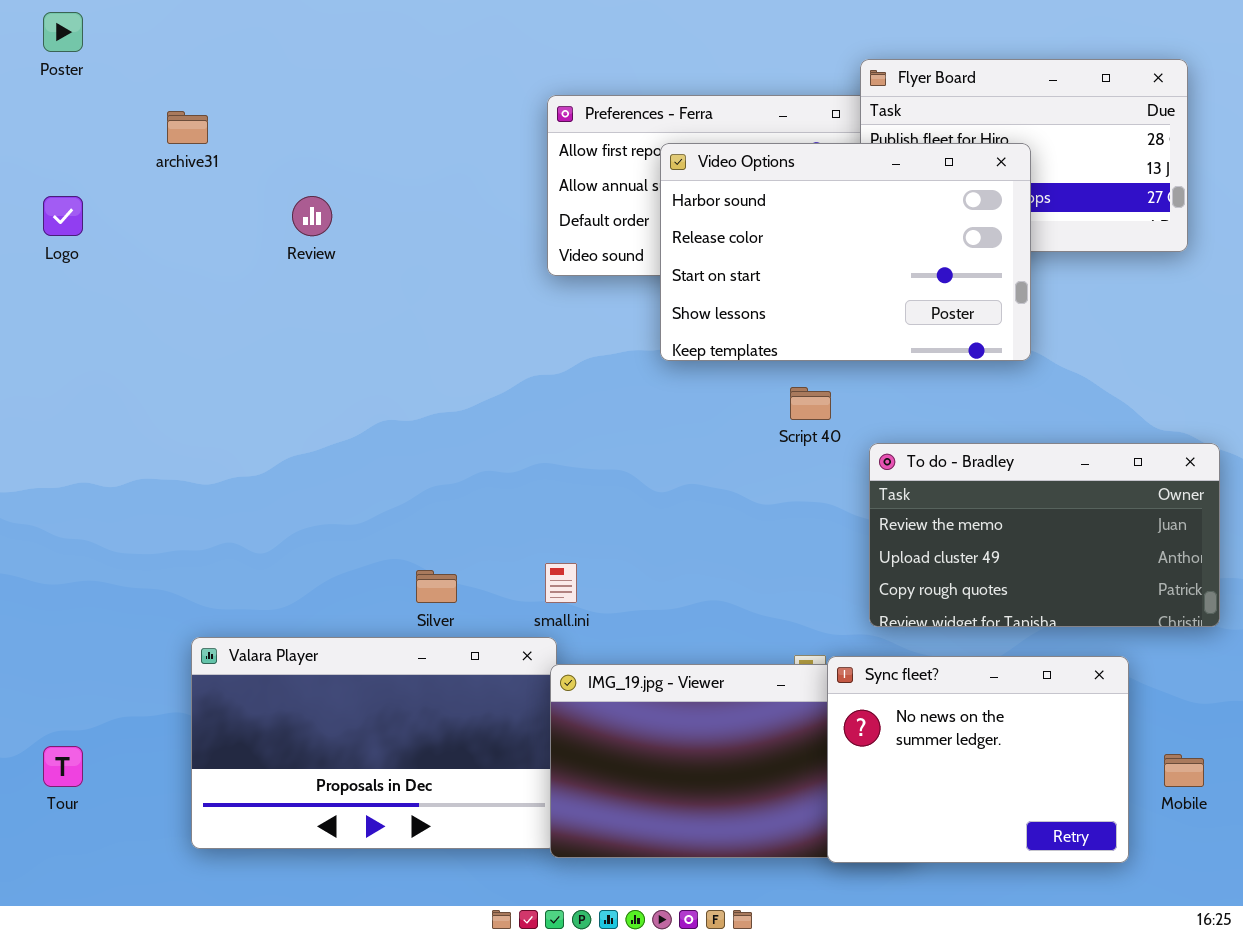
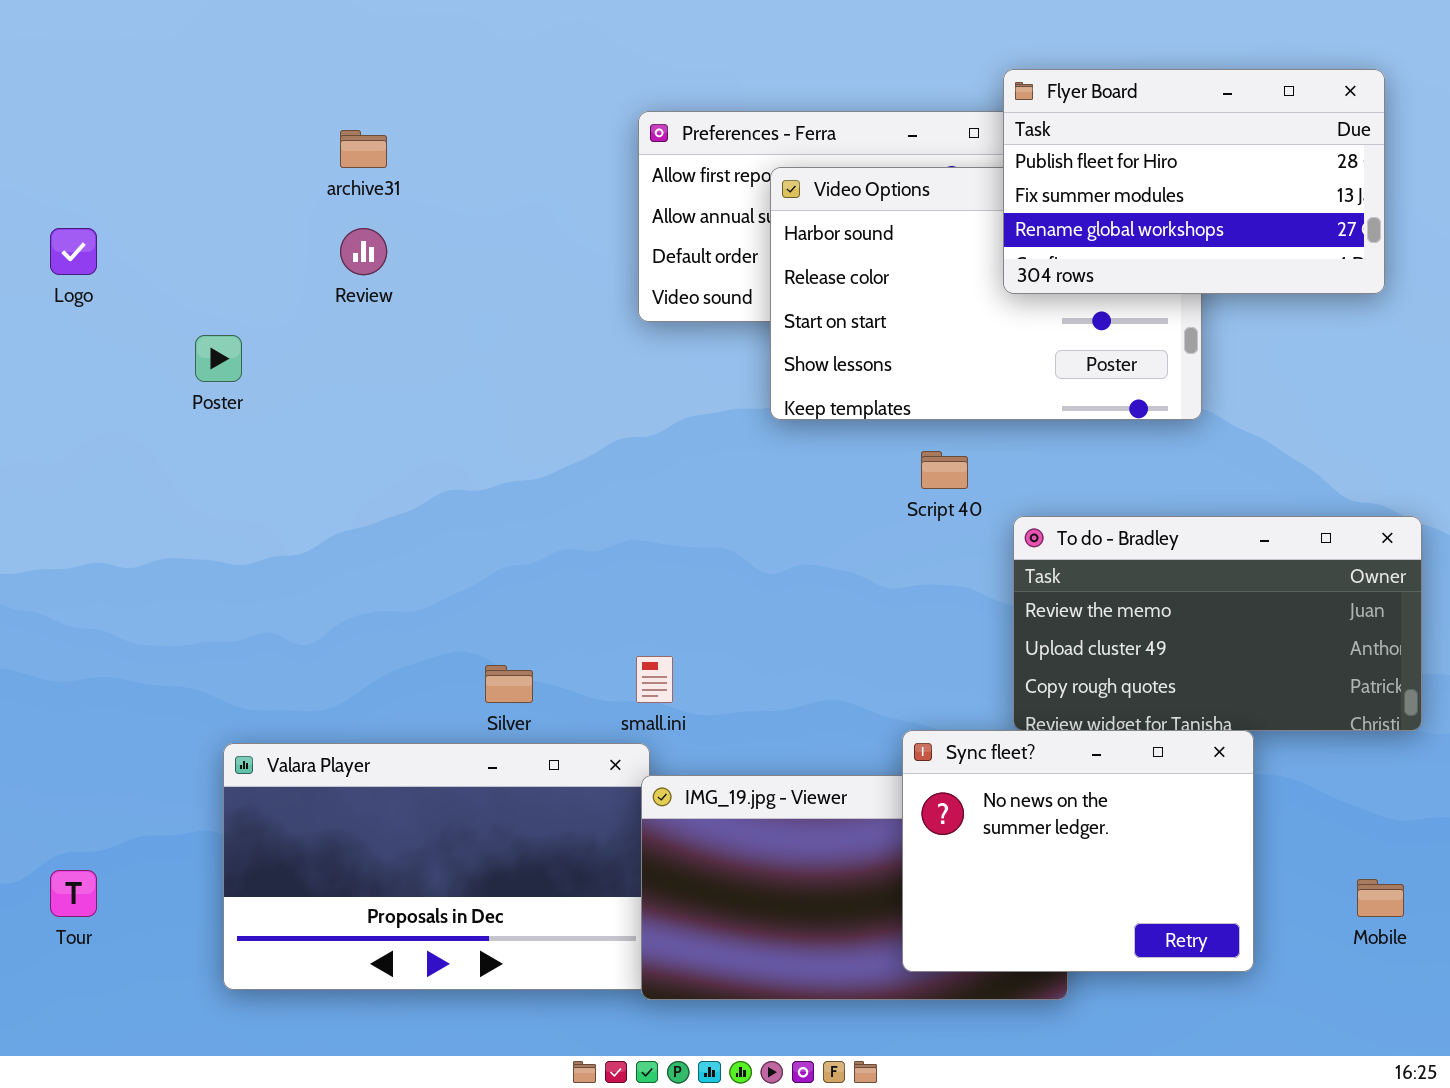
Poster: [43,12,83,52] -> [195,335,242,382], moved
Flyer Board: [860,59,1188,252] -> [1003,69,1385,294], raised
archive31: [167,111,208,144] -> [340,130,387,168], moved
Sync fleet?: [827,656,1129,863] -> [902,730,1254,972], moved

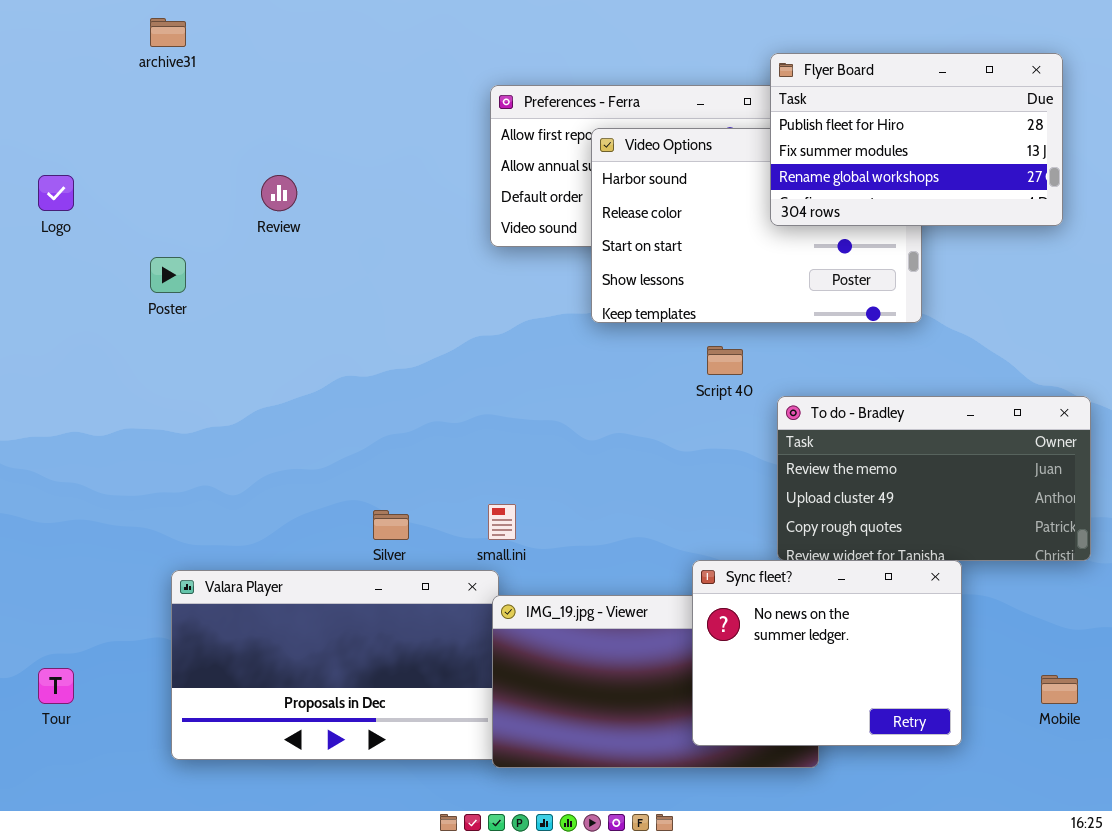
archive31: [340,130,387,168] -> [150,18,186,47], moved

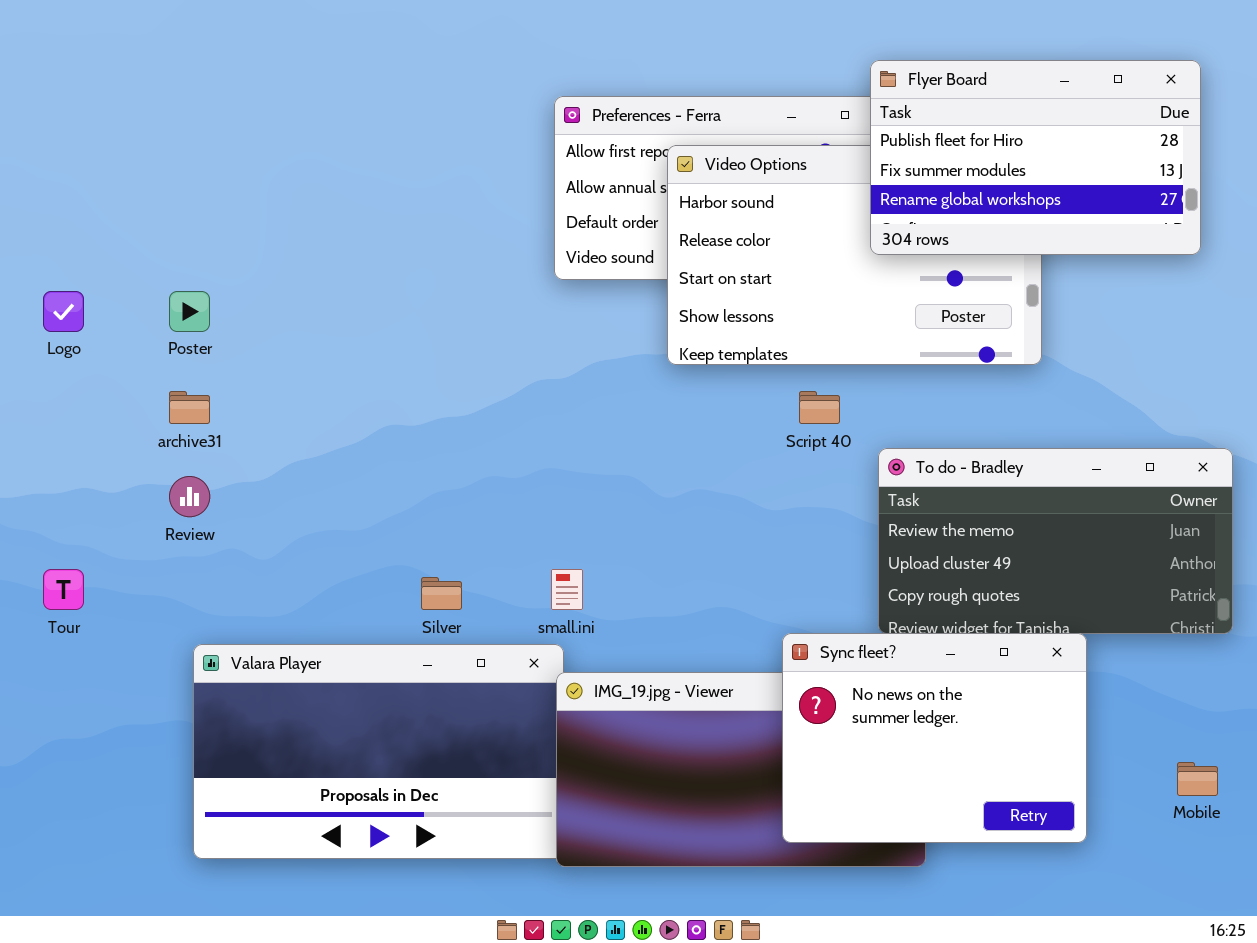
archive31: [150,18,186,47] -> [169,391,210,424], moved
Logo: [38,175,74,211] -> [43,291,84,332], moved
Review: [261,175,297,211] -> [169,476,210,517], moved
Tour: [38,668,74,704] -> [43,569,84,610], moved

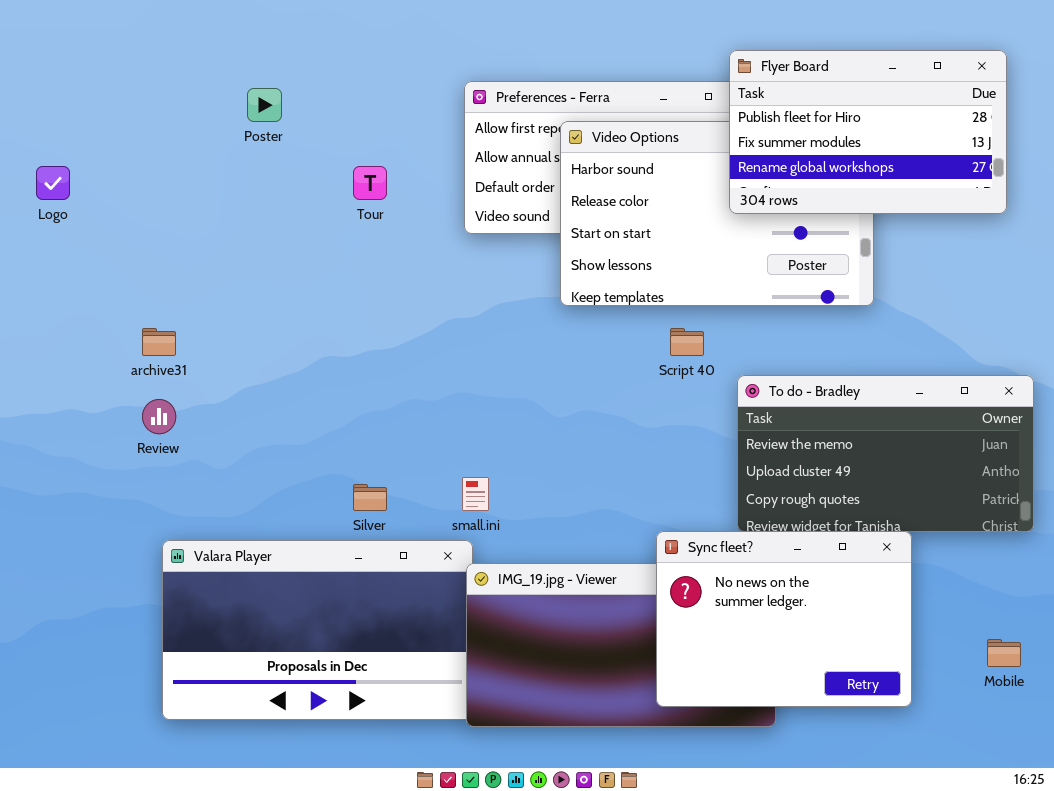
Logo: [43,291,84,332] -> [36,166,70,200], moved
Poster: [169,291,210,332] -> [247,88,282,122], moved
Tour: [43,569,84,610] -> [353,166,387,200], moved

